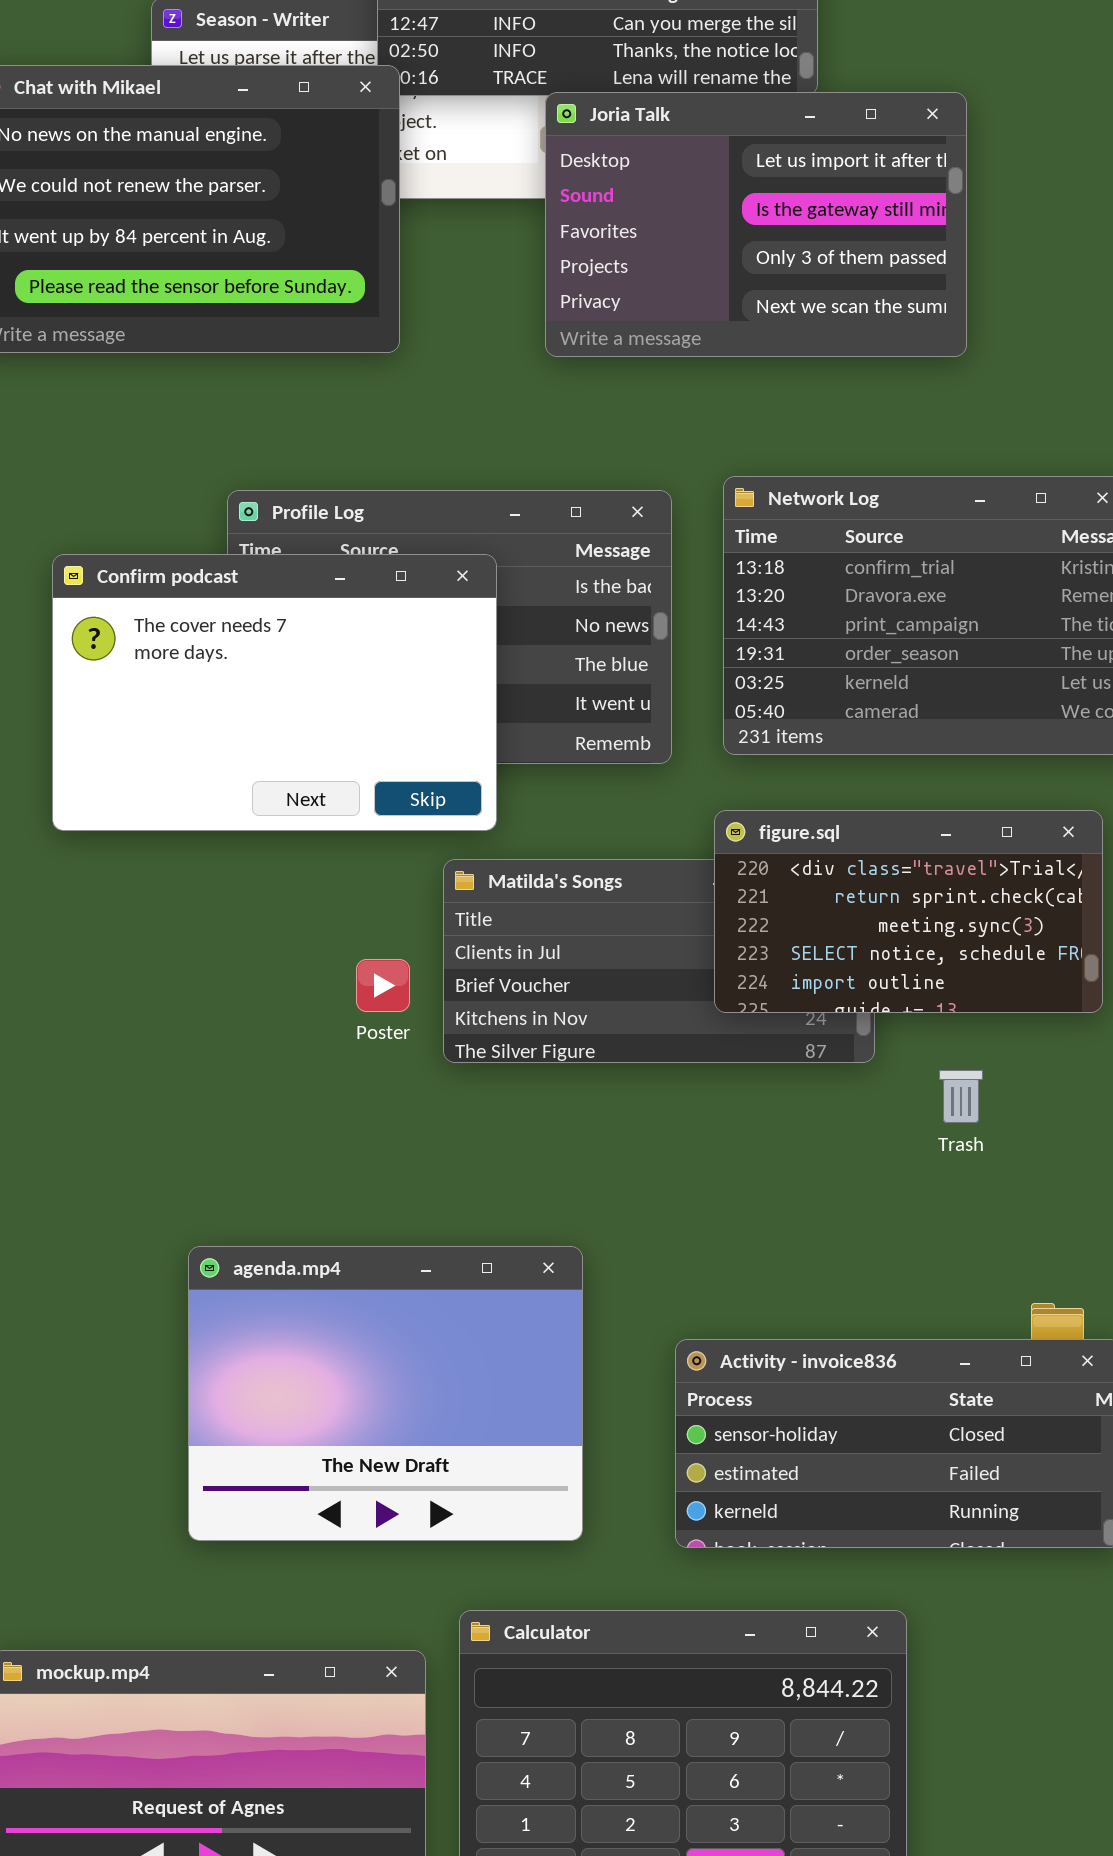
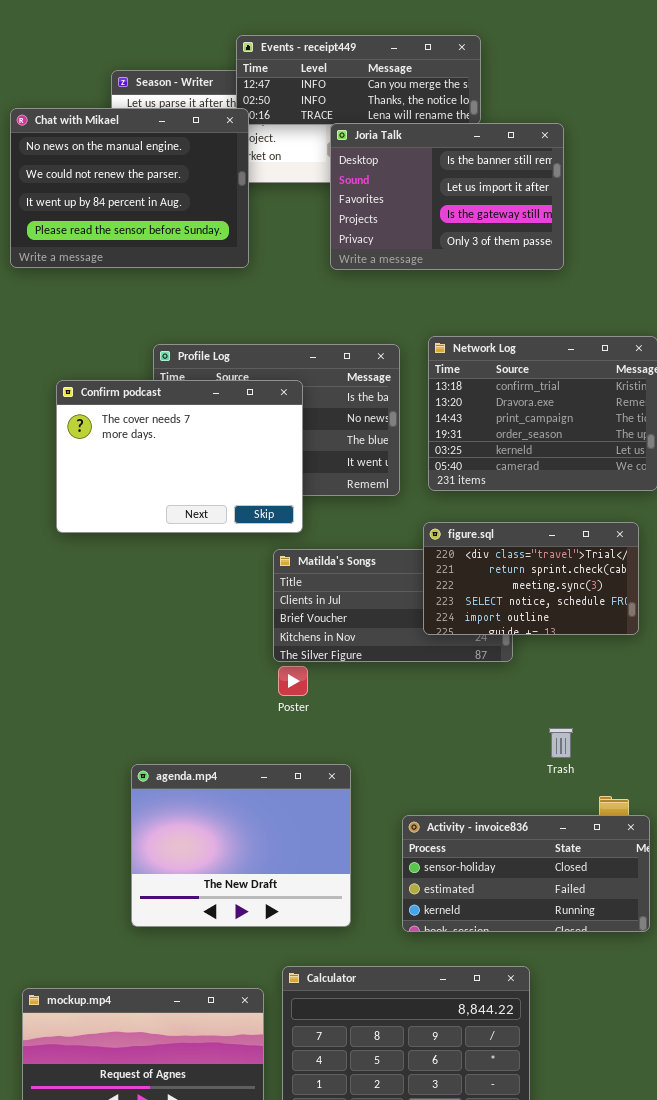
Joria Talk: [545,92,967,357] -> [330,123,564,270], scrolled up 1 row
Poster: [356,959,410,1012] -> [278,666,308,696], moved
Trash: [939,1070,983,1123] -> [549,728,573,758], moved

